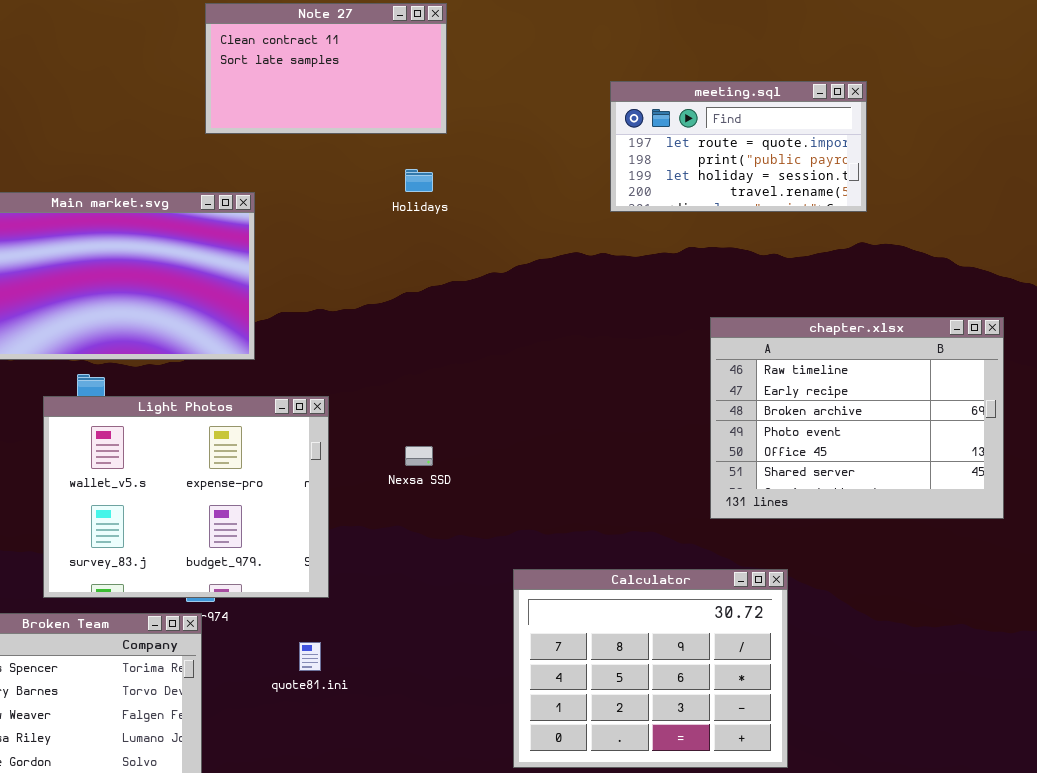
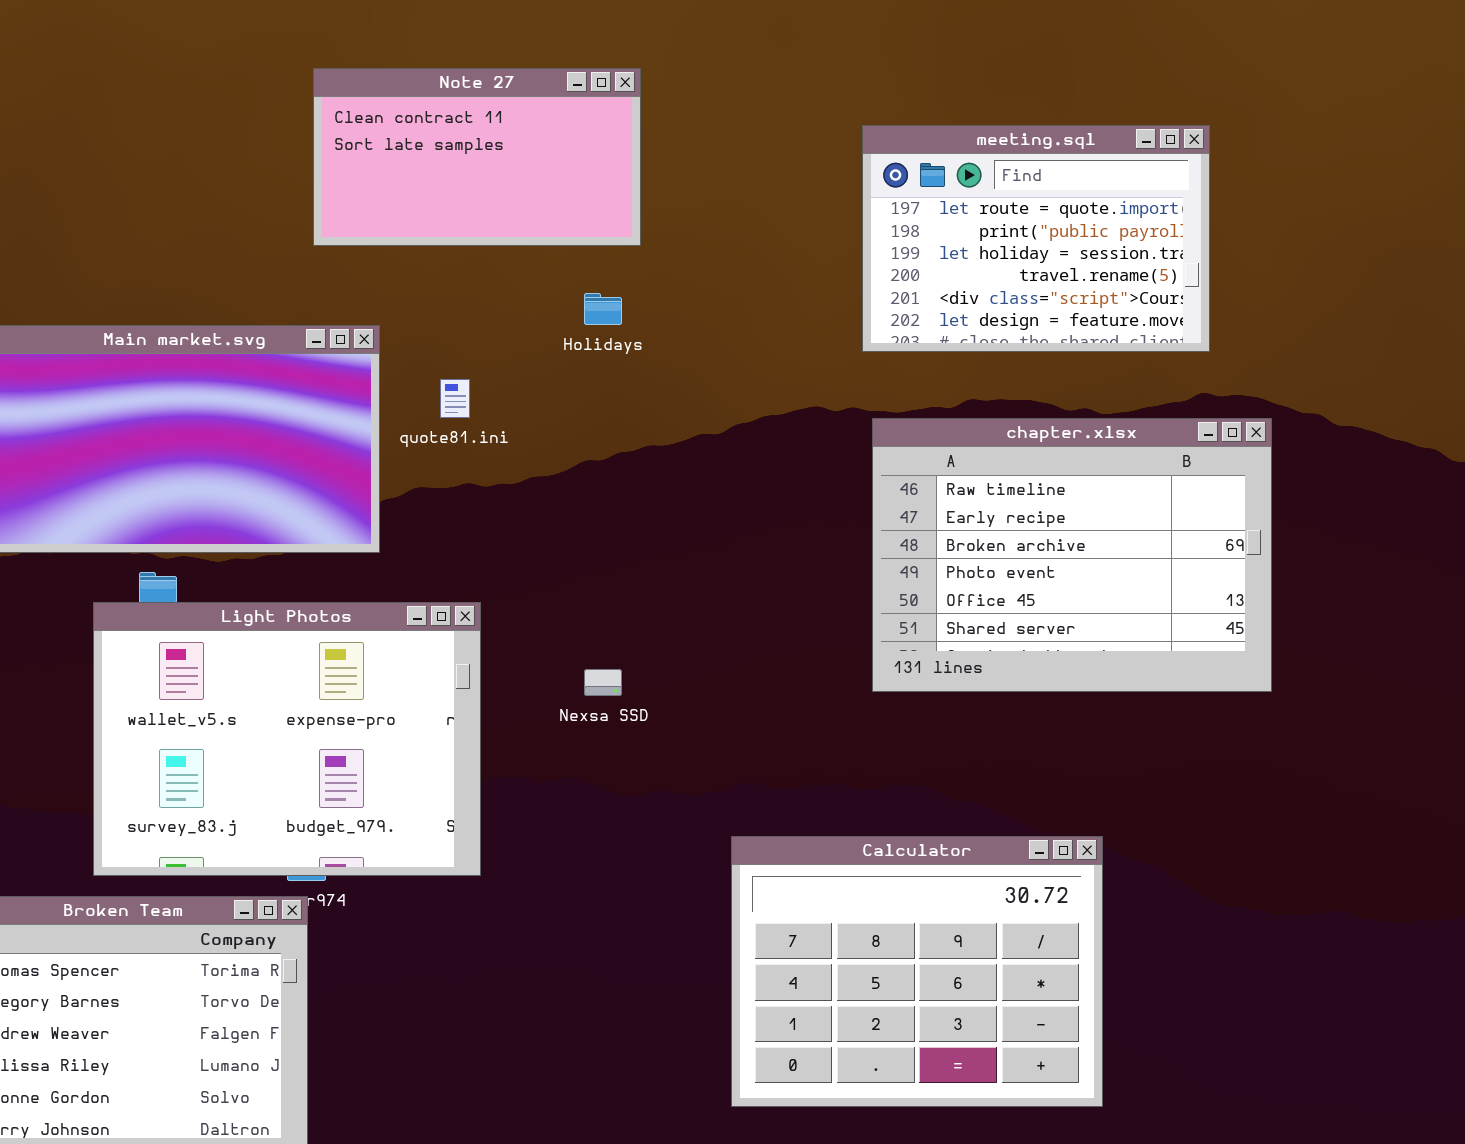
meeting.sql: [610,81,867,212] -> [862,125,1210,352], resized
chapter.xlsx: [710,317,1004,519] -> [872,418,1272,692], moved
quote81.ini: [299,642,321,671] -> [440,379,470,418], moved

